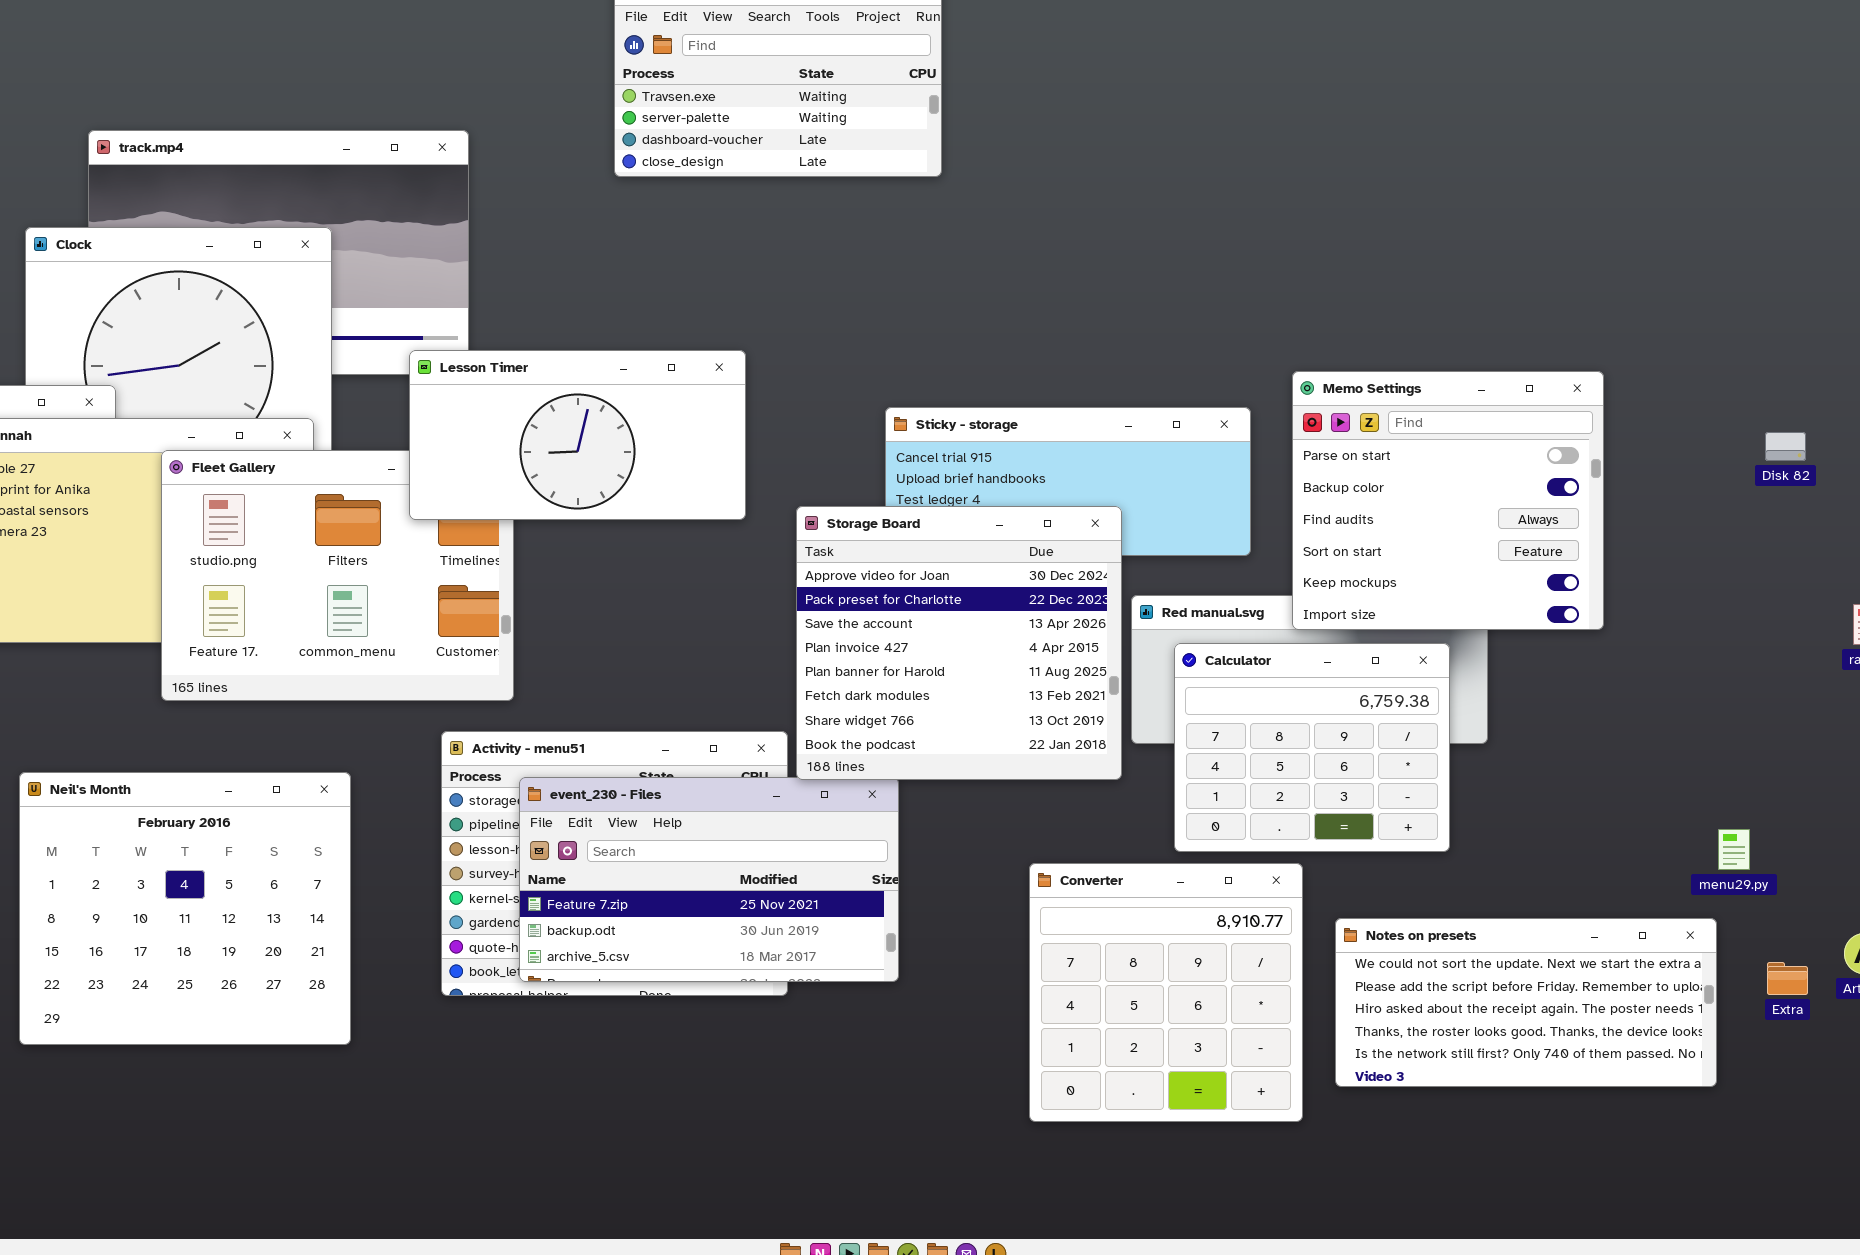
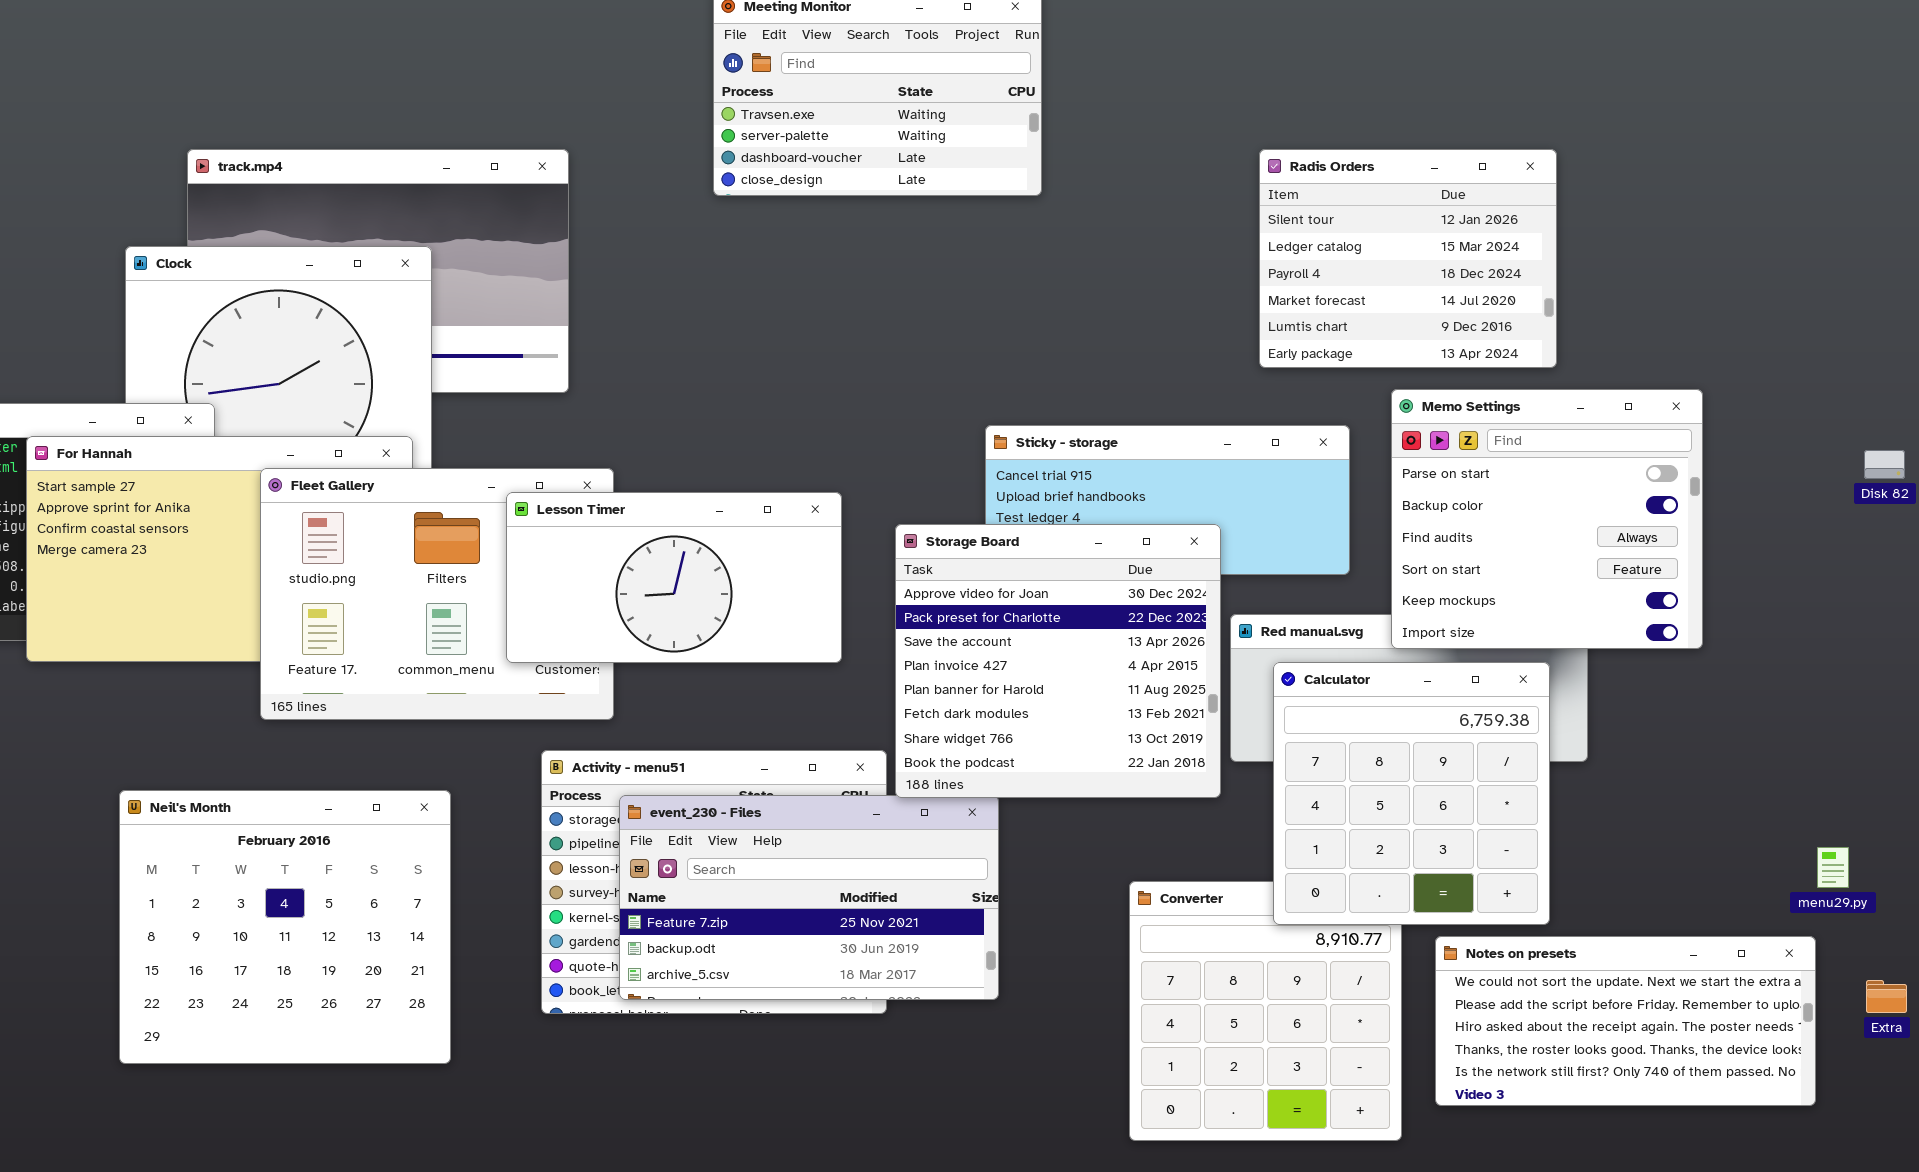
Radis Orders: none -> [1259,149,1557,368], opened
Lesson Timer: [409,350,746,520] -> [506,492,842,663], moved
Calculator: [1174,643,1450,852] -> [1273,662,1550,925], resized

